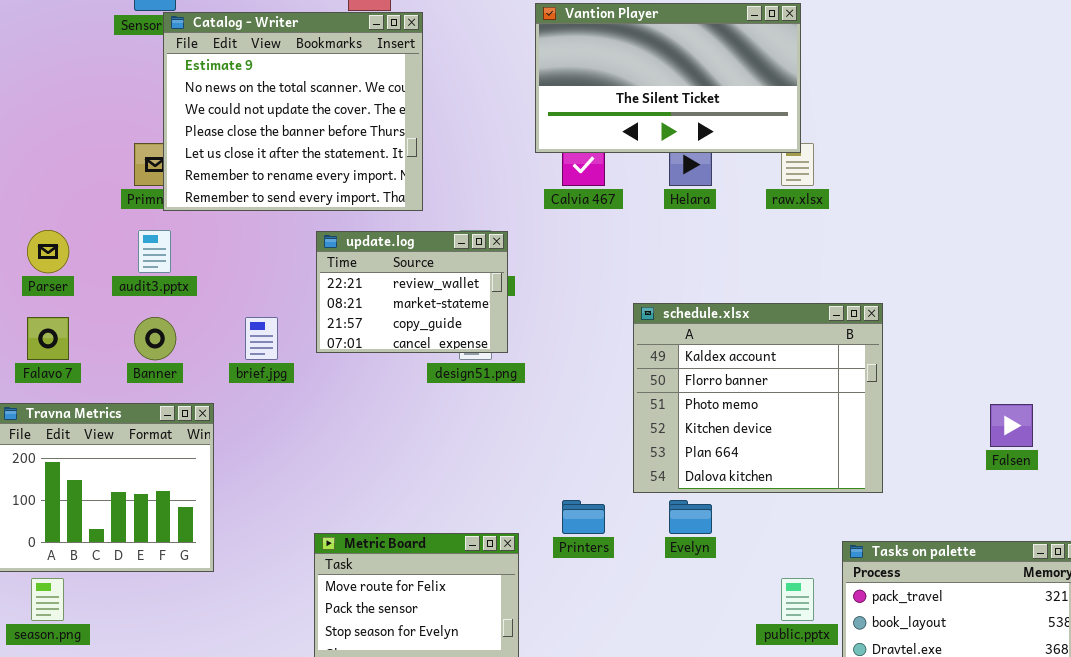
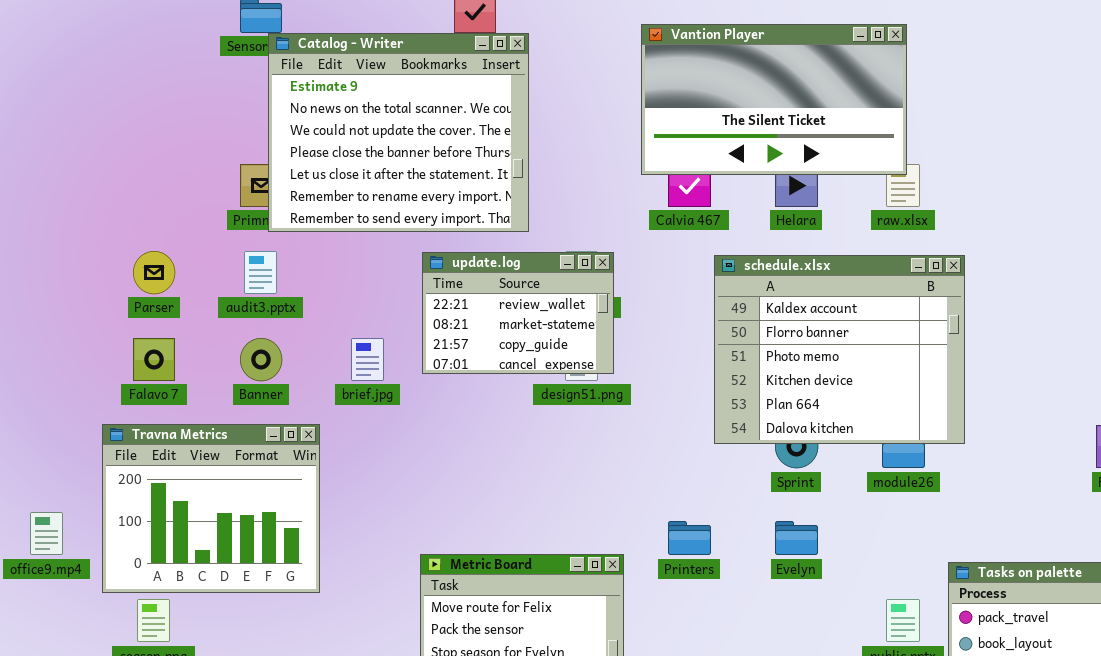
schedule.xlsx: [633,303,883,493] -> [714,255,965,444], moved

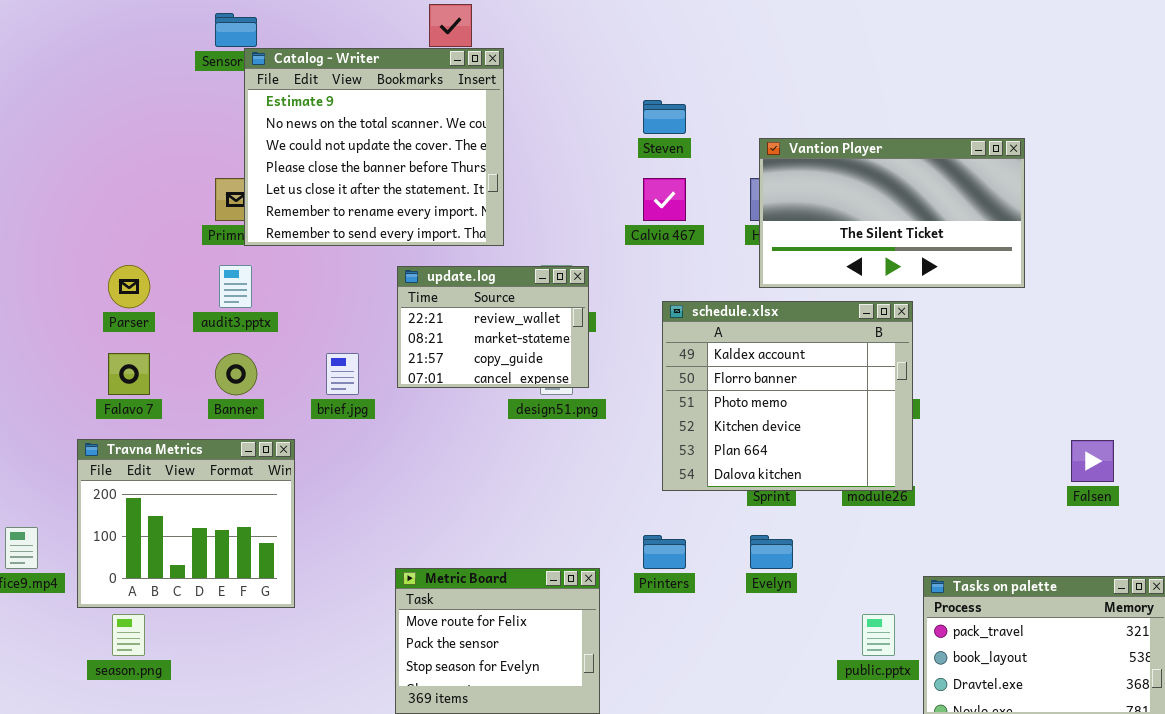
Vantion Player: [641,24,907,175] -> [759,138,1025,288], moved
schedule.xlsx: [714,255,965,444] -> [662,301,913,491], moved

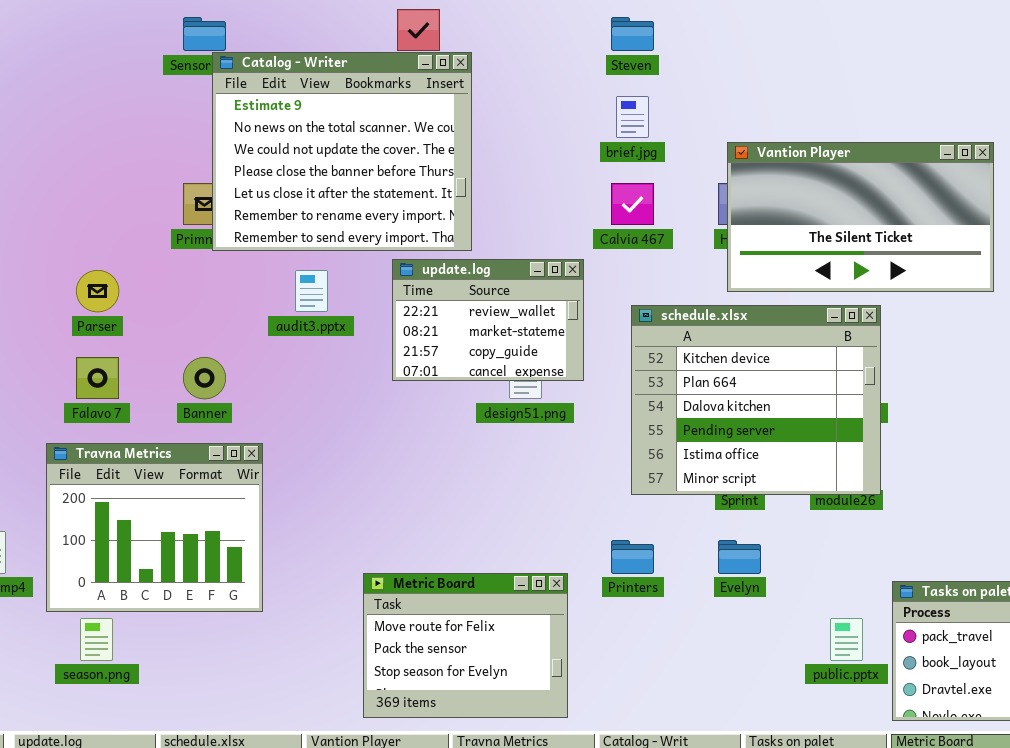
Steven: [643,100,686,134] -> [611,17,654,51], moved
audit3.pptx: [219,265,252,308] -> [295,270,328,312], moved
update.log: [397,266,589,388] -> [392,259,584,381], moved
schedule.xlsx: [662,301,913,491] -> [631,305,881,495], scrolled down 3 rows
brief.jpg: [326,353,359,395] -> [616,96,649,138], moved

